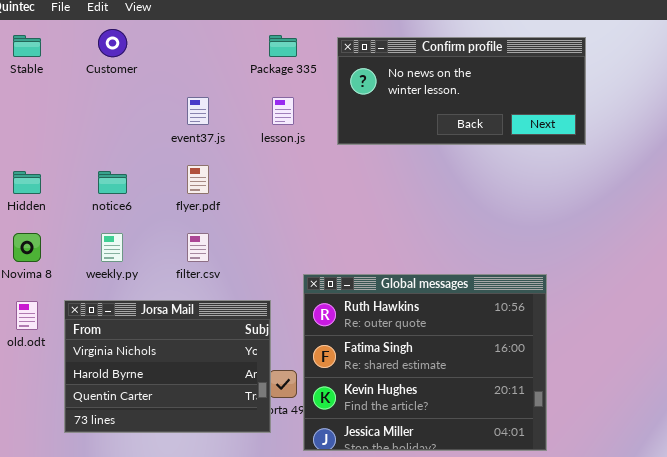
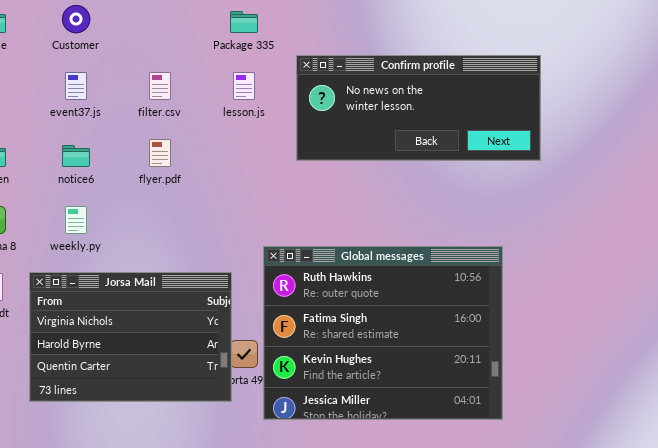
Confirm profile: [337,37,586,145] -> [296,55,541,161], moved
event37.js: [187,97,209,125] -> [65,72,87,100], moved
filter.csv: [187,233,209,262] -> [149,72,171,100], moved

